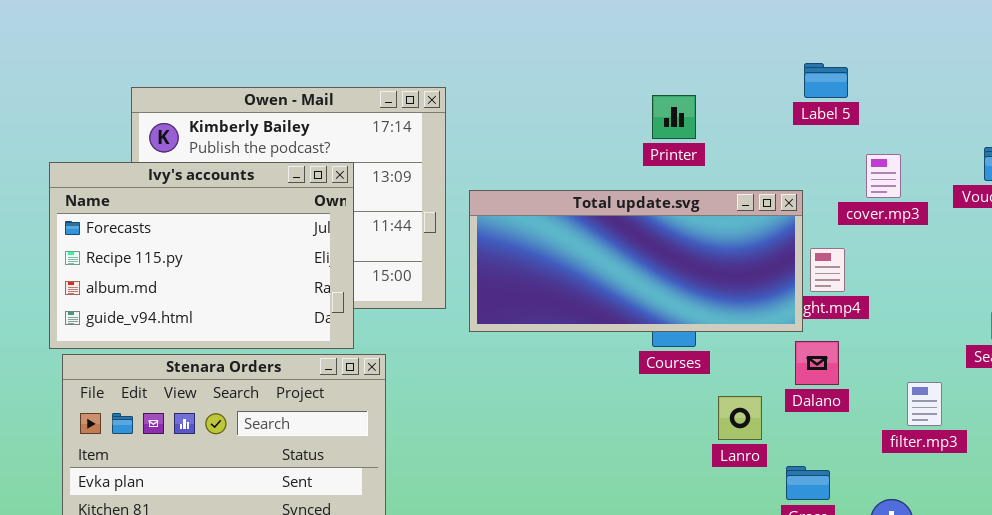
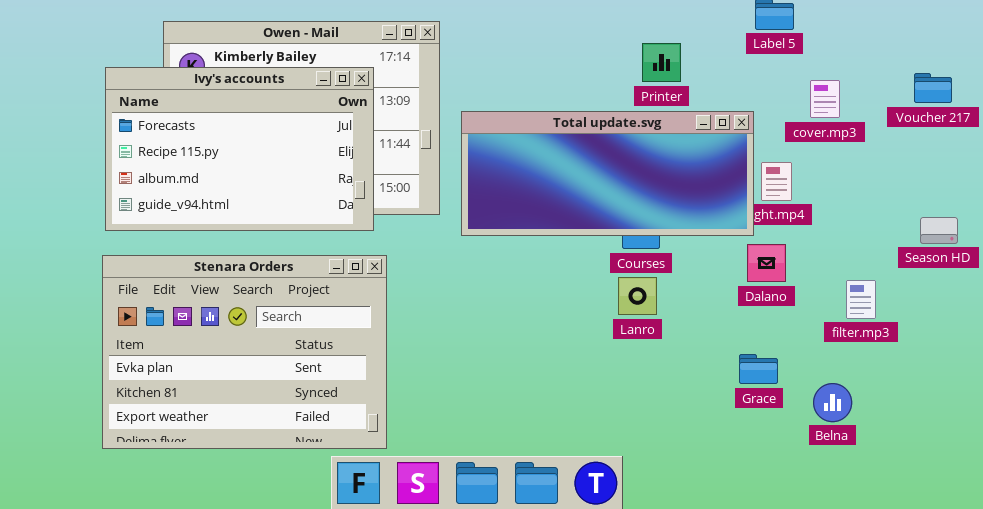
Printer: [652,95,696,139] -> [642,43,681,82], moved
Ivy's accounts: [49,162,354,349] -> [105,67,374,231], moved
Lanro: [718,396,762,440] -> [618,277,657,315], moved

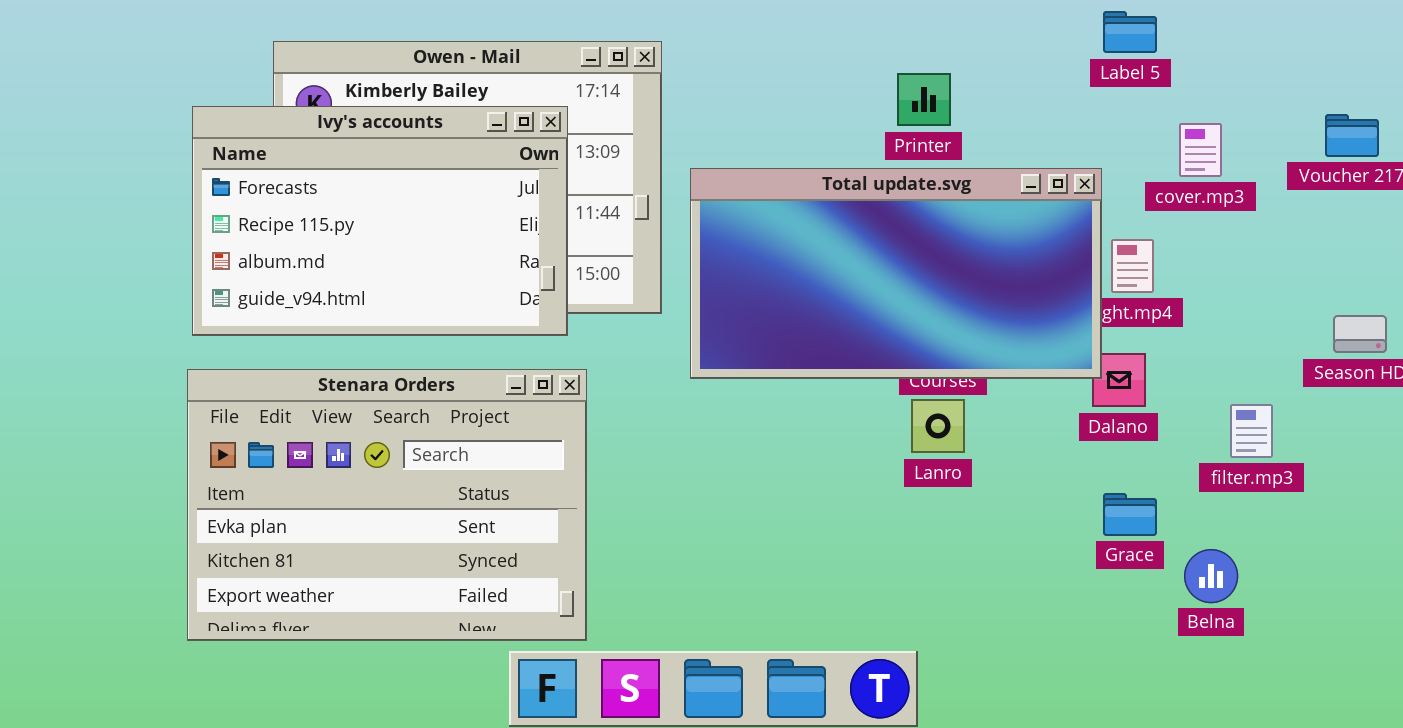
Printer: [642,43,681,82] -> [897,73,951,126], moved
Total update.svg: [461,111,754,236] -> [690,168,1102,379], resized
Grace: [739,354,778,384] -> [1103,493,1157,536], moved

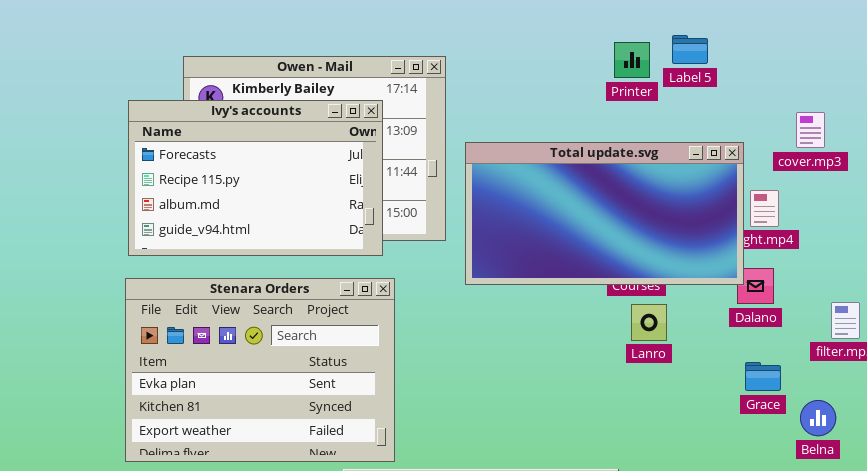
Label 5: [1103,11,1157,53] -> [672,35,708,64], moved
Printer: [897,73,951,126] -> [614,42,650,78], moved
Lanro: [911,399,965,453] -> [631,304,667,341], moved

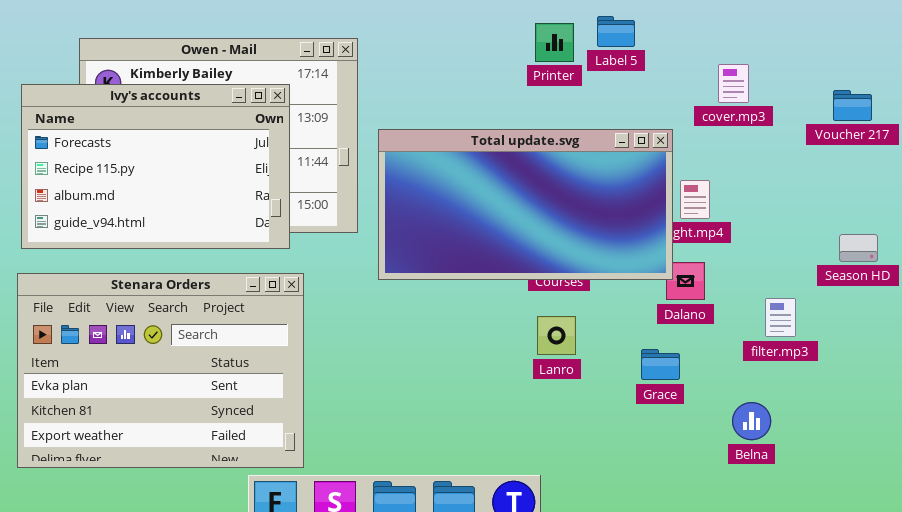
cover.mp3: [796,112,825,148] -> [718,64,749,103], moved
Lanro: [631,304,667,341] -> [537,316,576,355], moved
Grace: [745,362,781,391] -> [641,349,680,380], moved

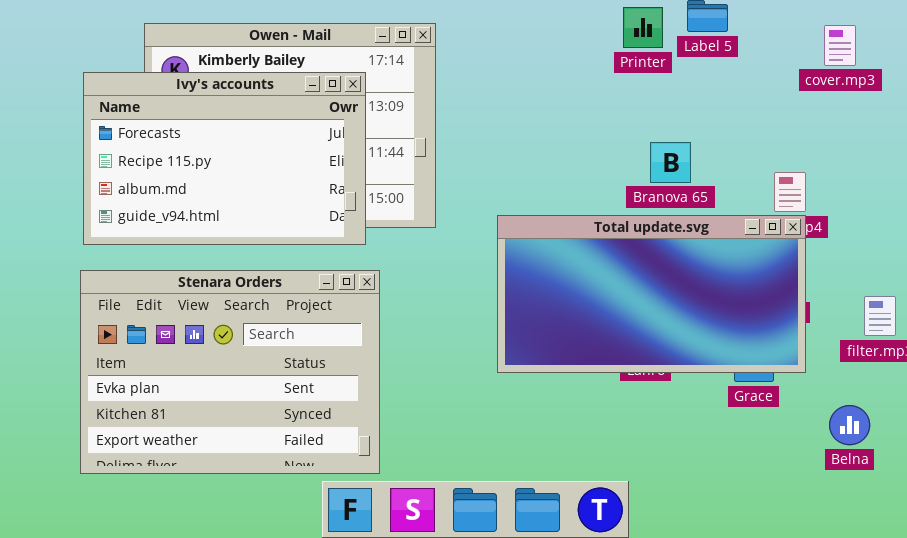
cover.mp3: [718,64,749,103] -> [824,25,856,66], moved
Total update.svg: [378,129,673,280] -> [497,215,806,373], moved

